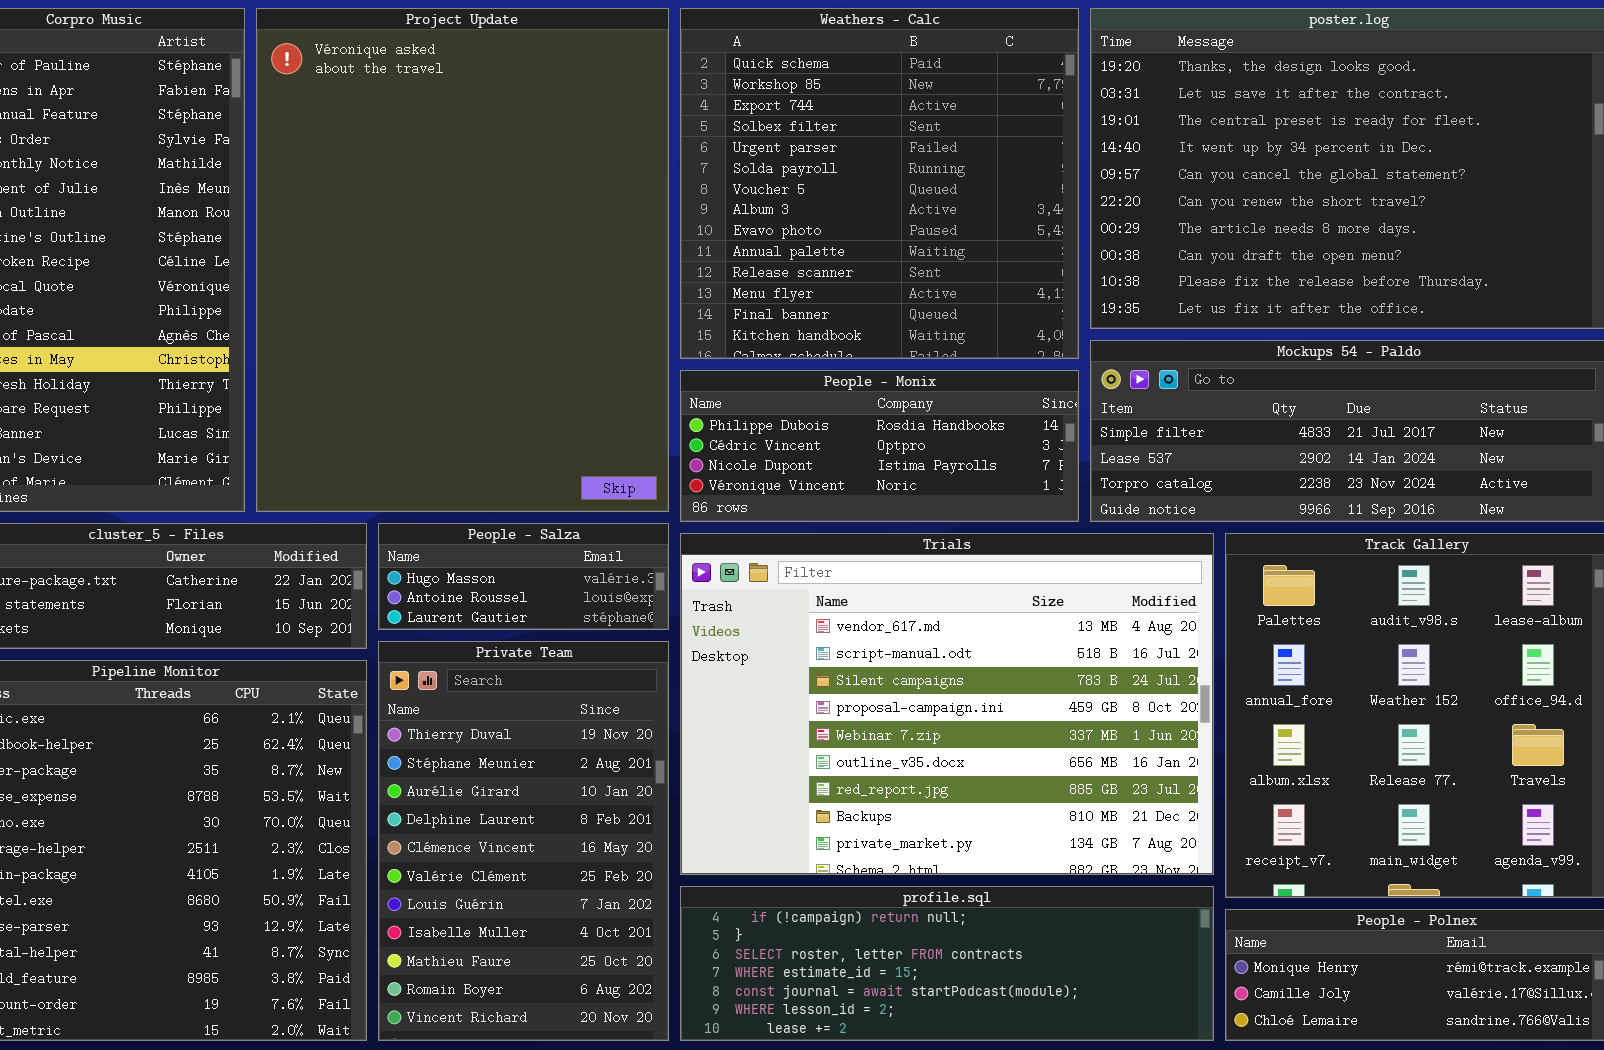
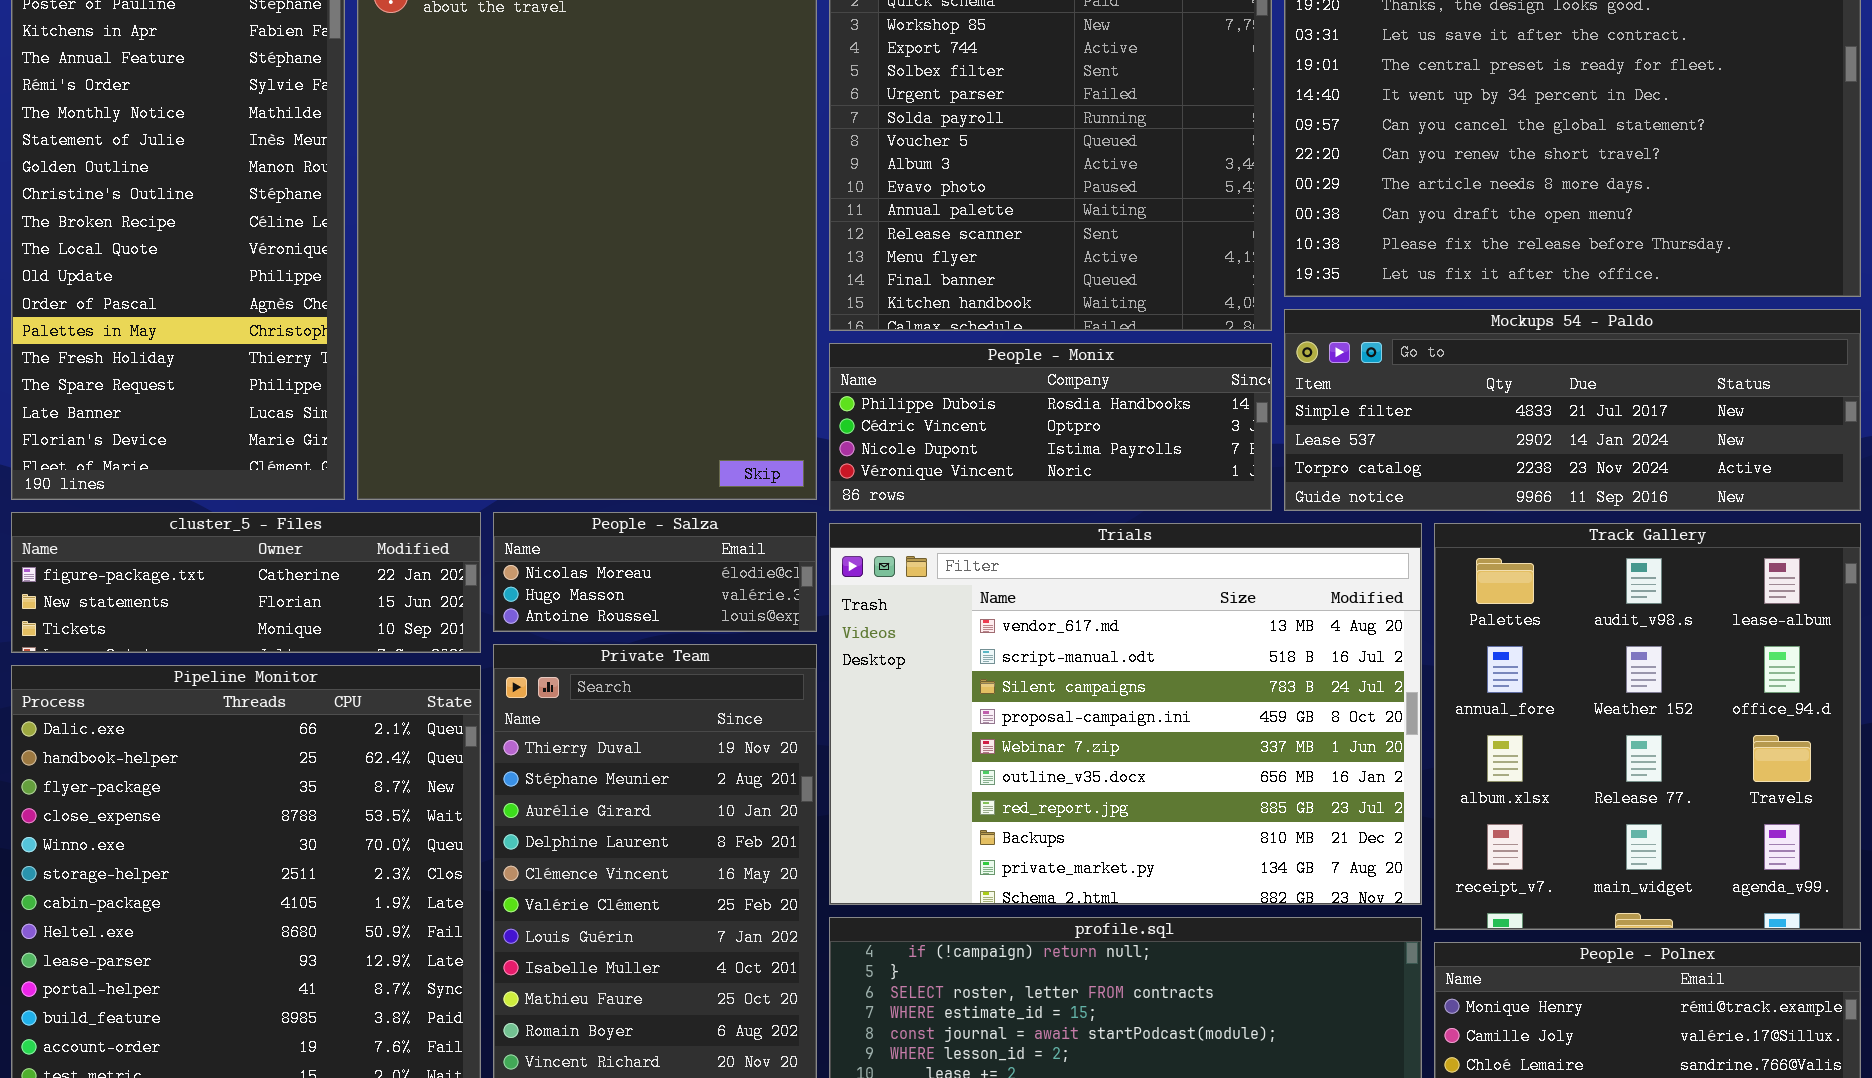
People - Salza: [378,523,669,630] -> [493,512,817,632], scrolled up 1 row

